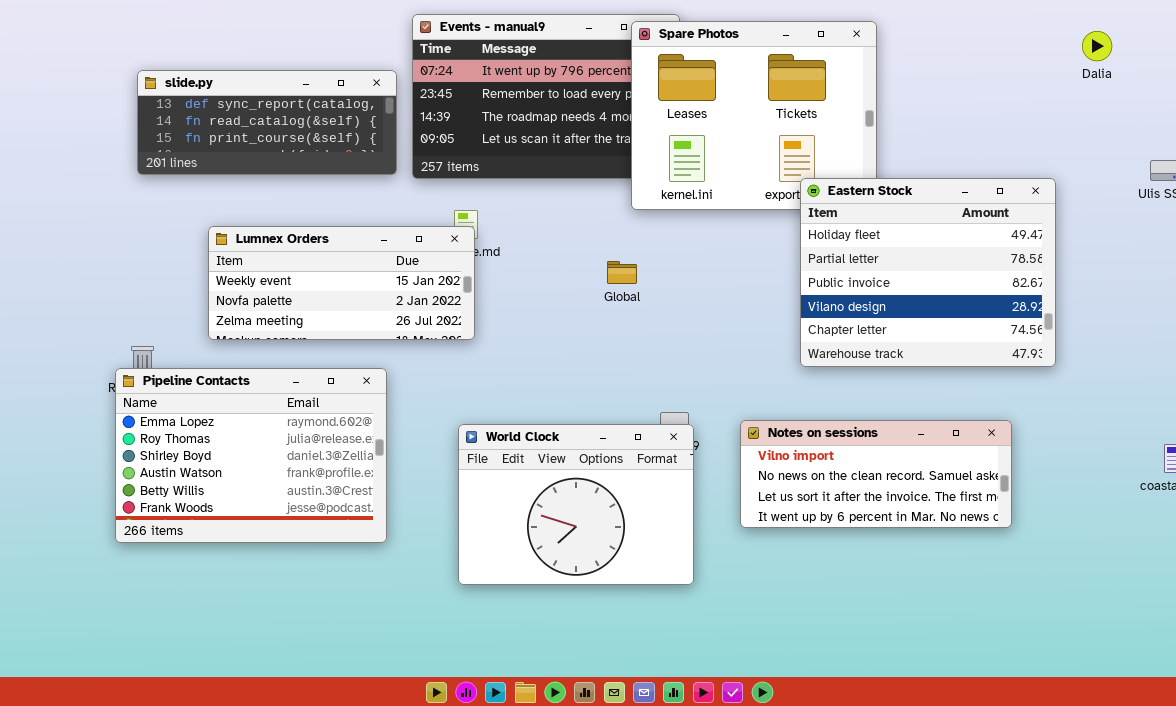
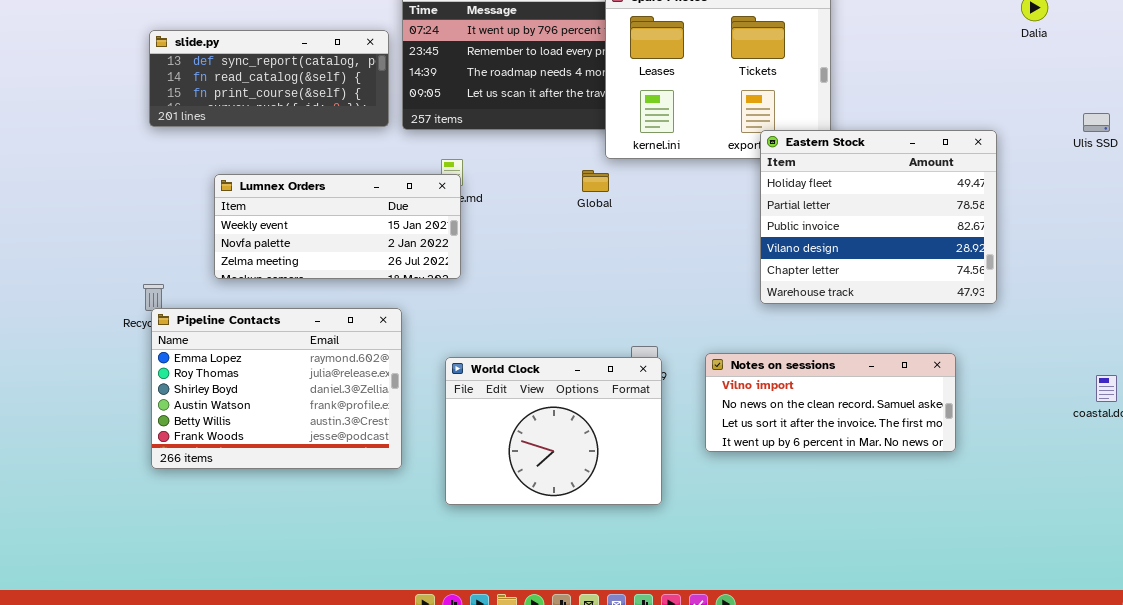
Global: [607,261,637,284] -> [582,170,609,192], moved
Pipeline Contacts: [115,368,387,543] -> [151,308,402,469], moved

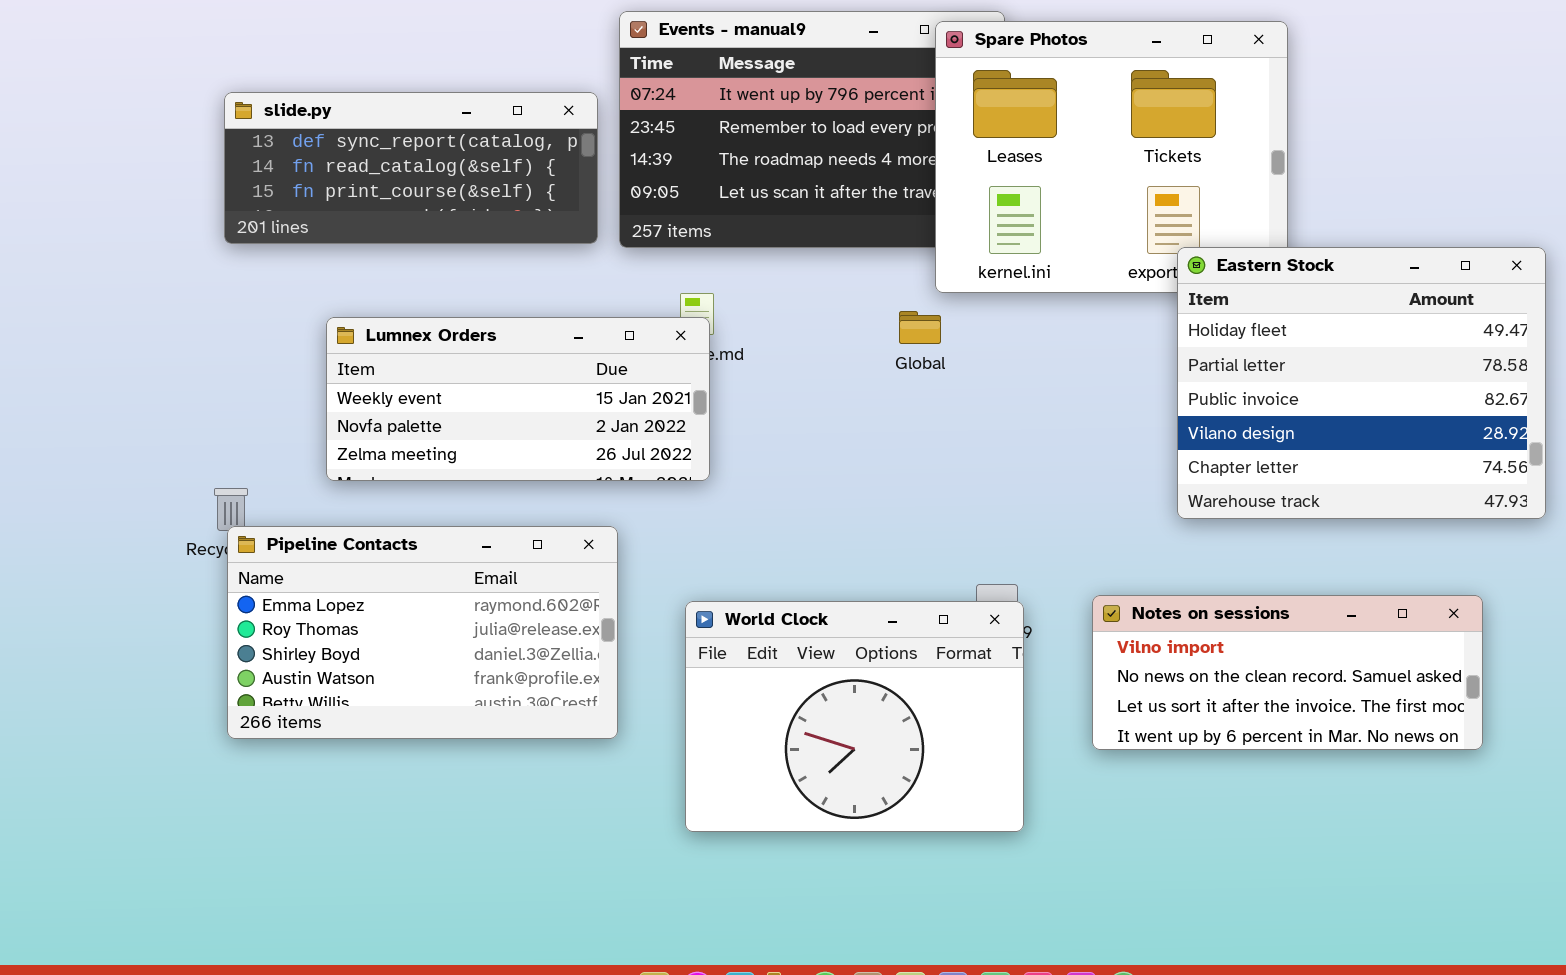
Pipeline Contacts: [151,308,402,469] -> [227,526,618,739], resized

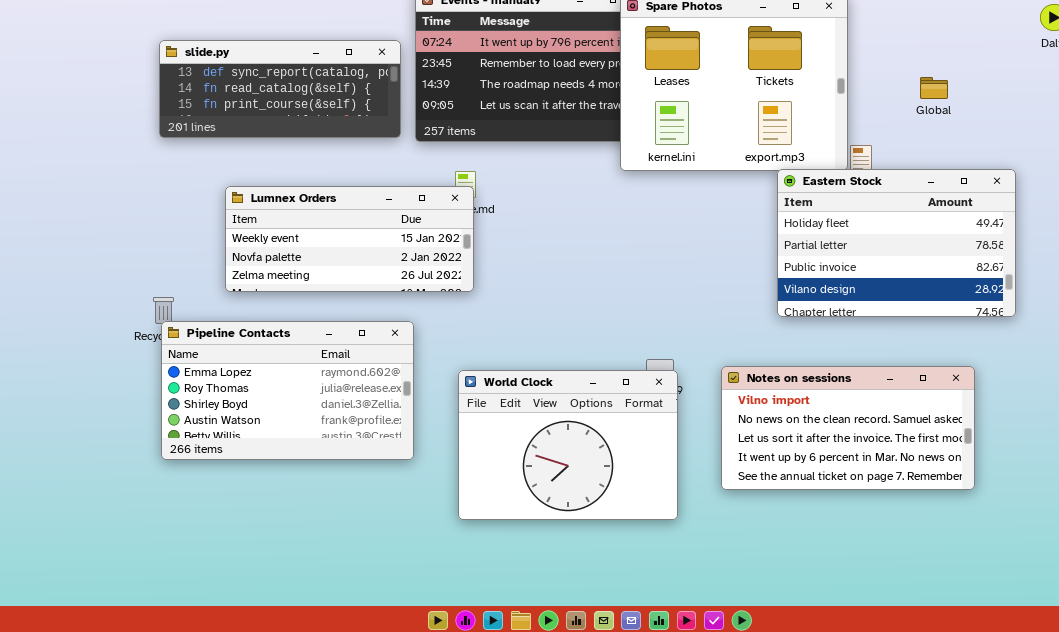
Eastern Stock: [1177,247,1546,519] -> [777,169,1016,317], resized
Global: [899,311,941,344] -> [920,77,948,99], moved
Notes on sessions: [1092,595,1483,750] -> [721,366,975,490], resized

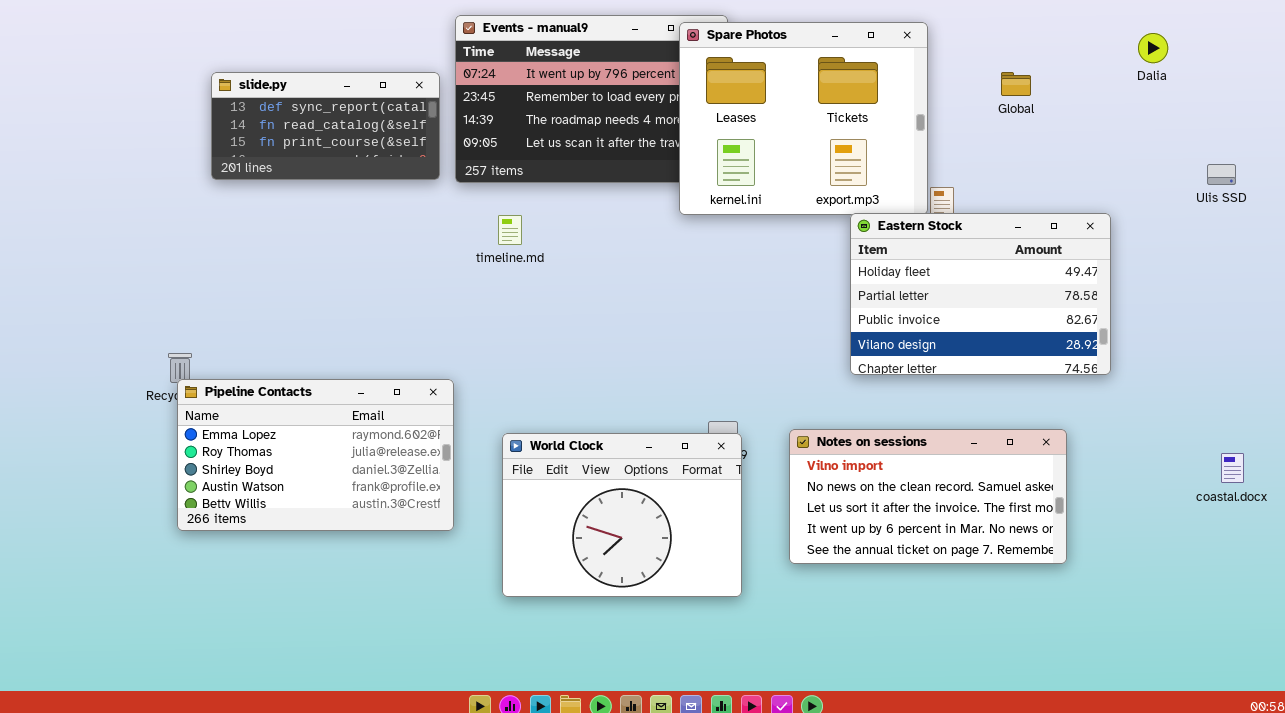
slide.py: [159,40,401,138] -> [211,72,440,180], resized
Global: [920,77,948,99] -> [1001,72,1031,96], moved
Lumnex Orders: [225,186,474,292] -> none, closed

